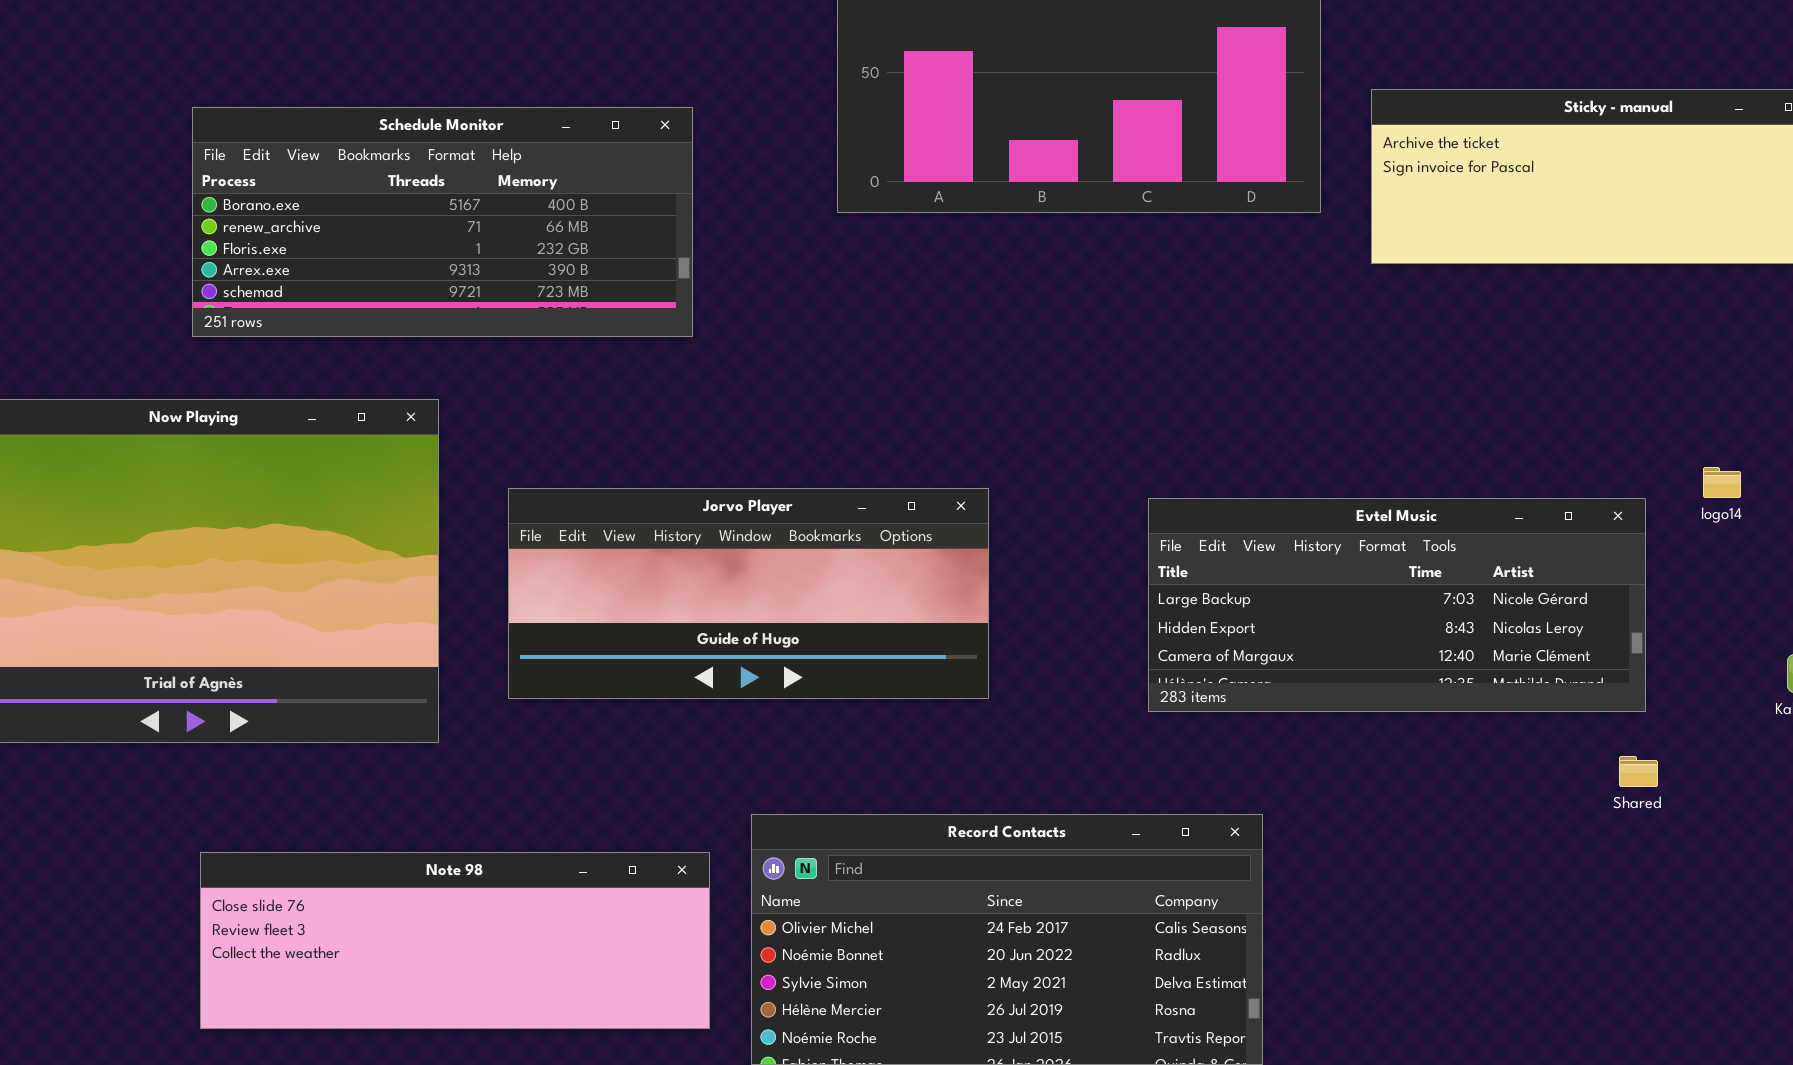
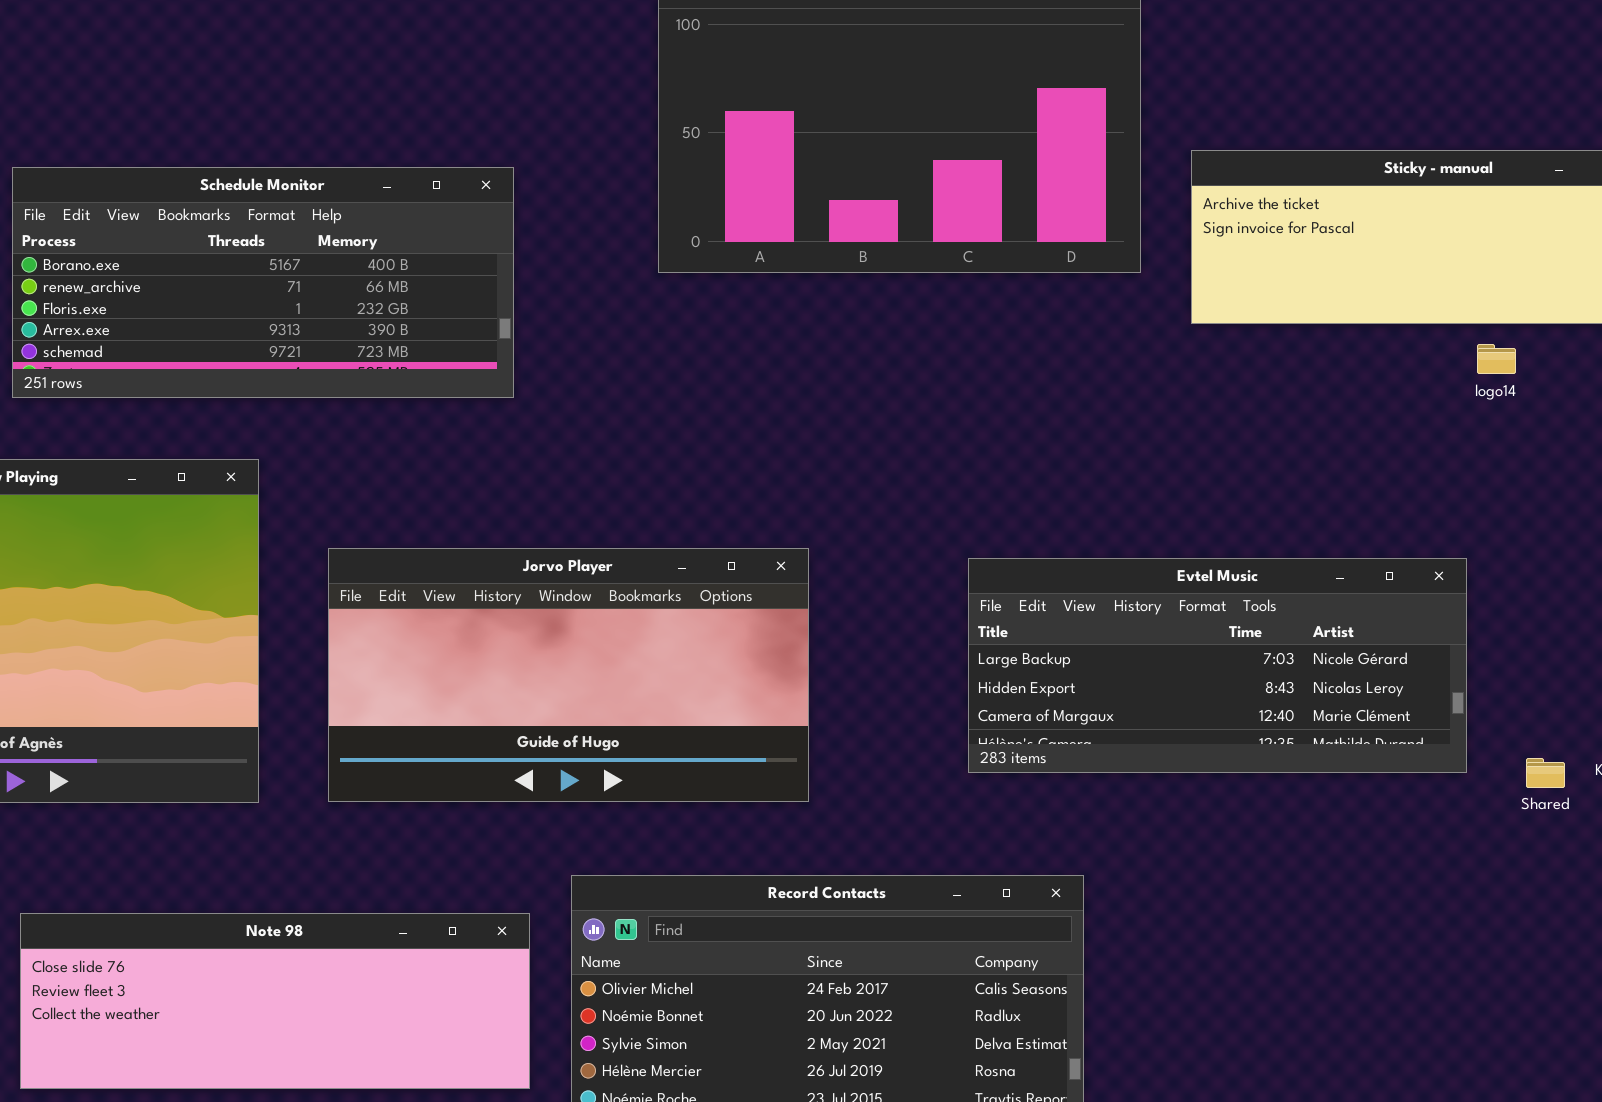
logo14: [1703,467,1741,498] -> [1477,344,1516,374], moved
Jorvo Player: [508,488,989,699] -> [328,548,809,802], resized
Shared: [1619,756,1658,787] -> [1526,758,1565,788], moved

